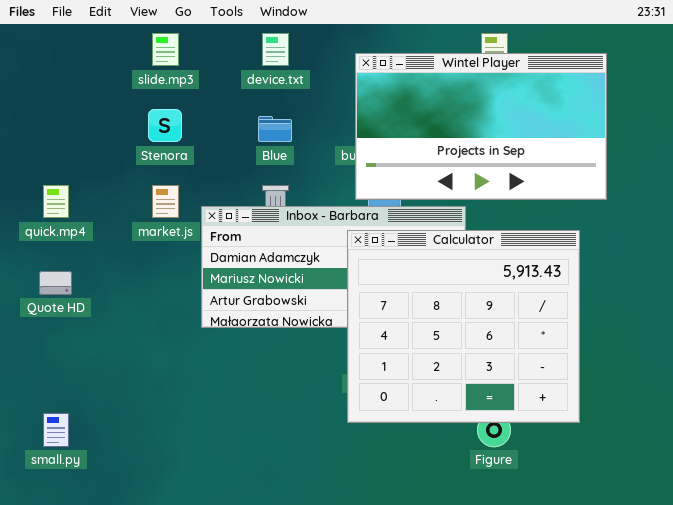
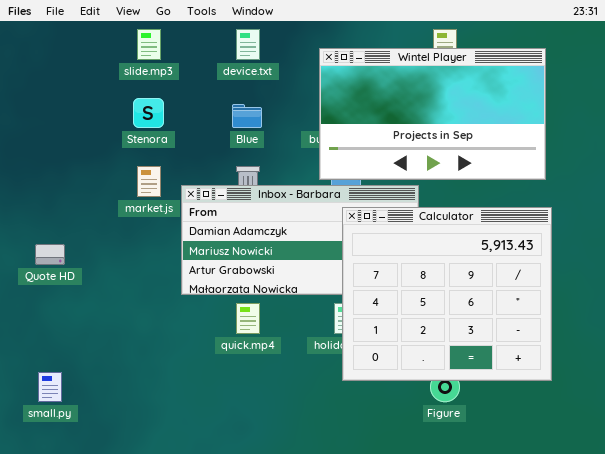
quick.mp4: [43,185,69,218] -> [236,303,260,334], moved
Calculator: [347,230,580,423] -> [342,207,552,381], moved

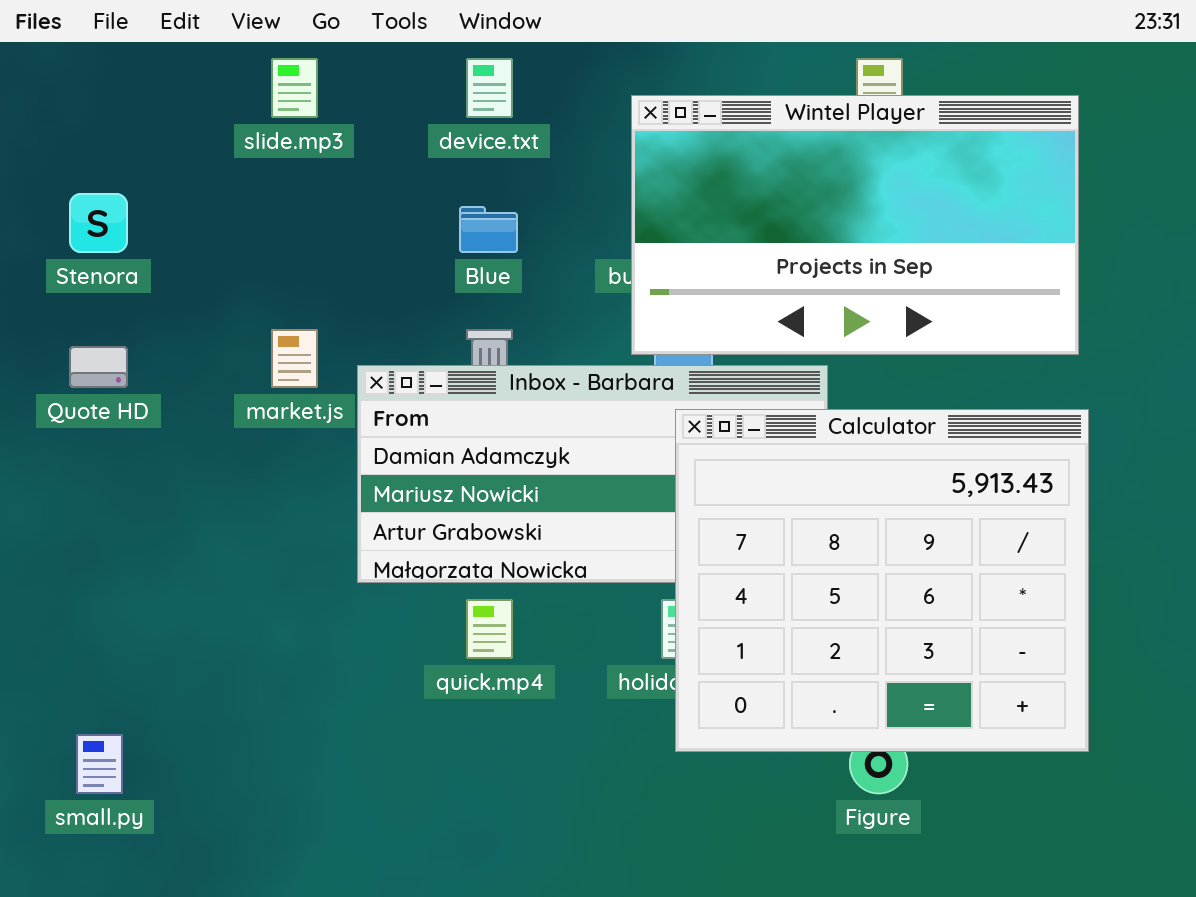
Stenora: [133,98,164,128] -> [69,193,128,253], moved
Quote HD: [35,244,65,265] -> [69,346,128,388], moved

